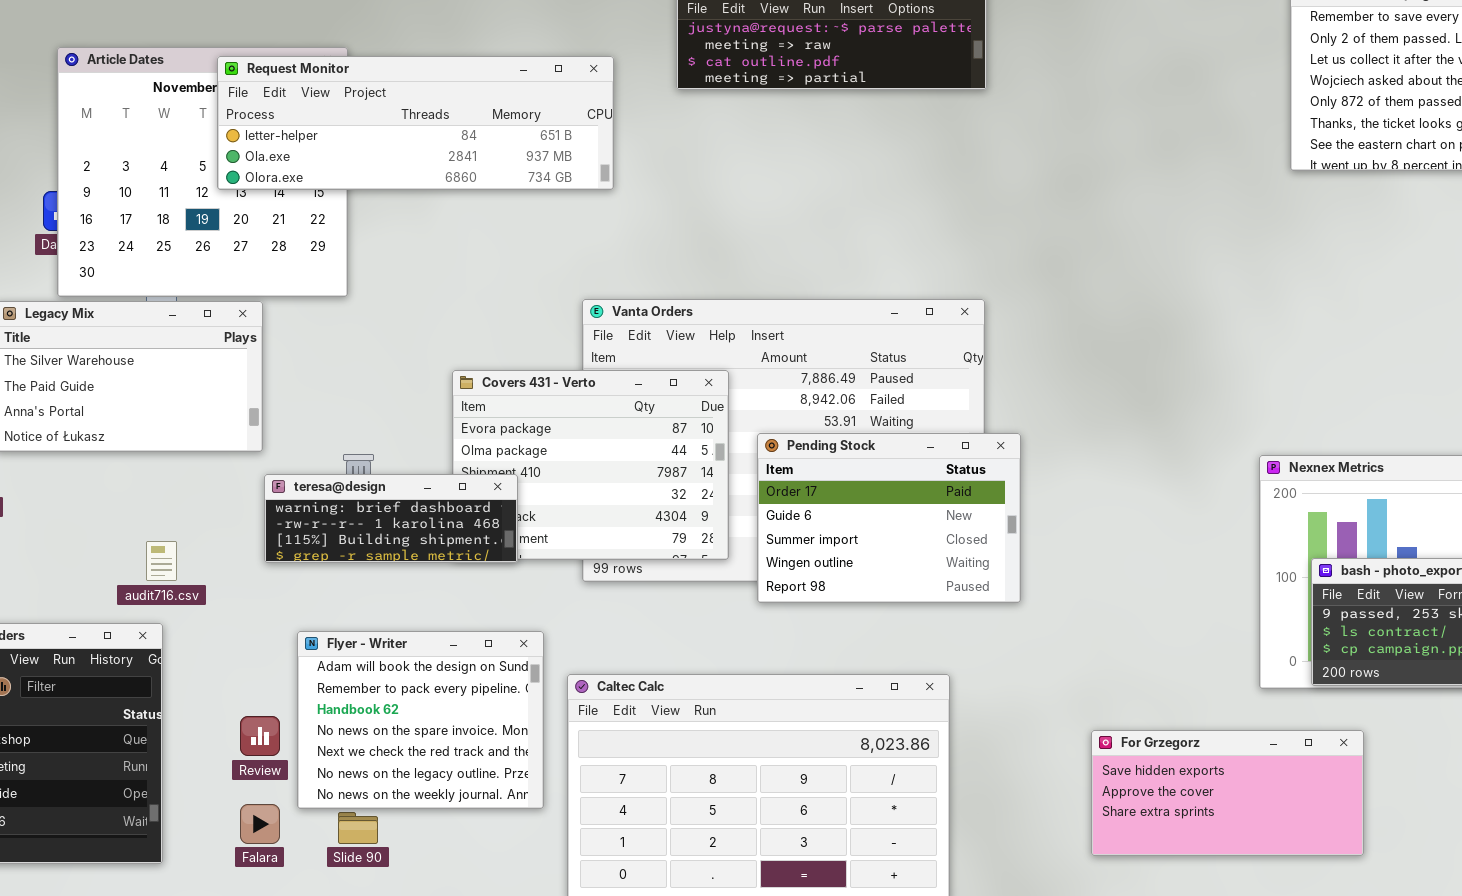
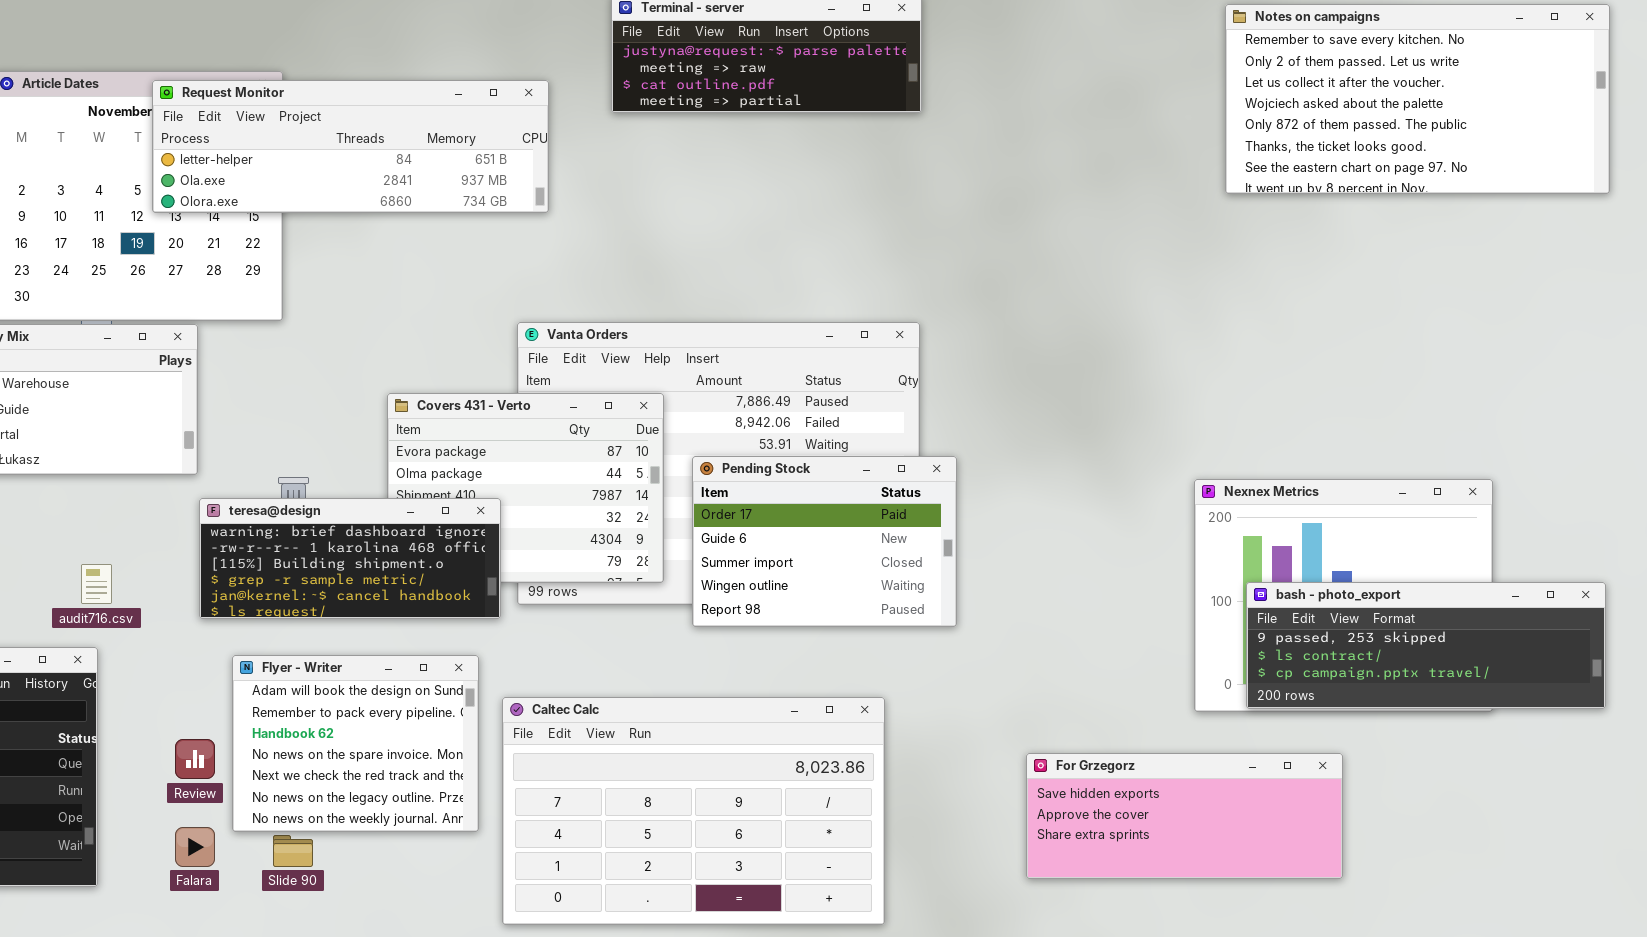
teresa@design: [264,474,518,563] -> [199,498,501,619], resized
For Grzegorz: [1091,730,1364,856] -> [1026,753,1343,879], resized

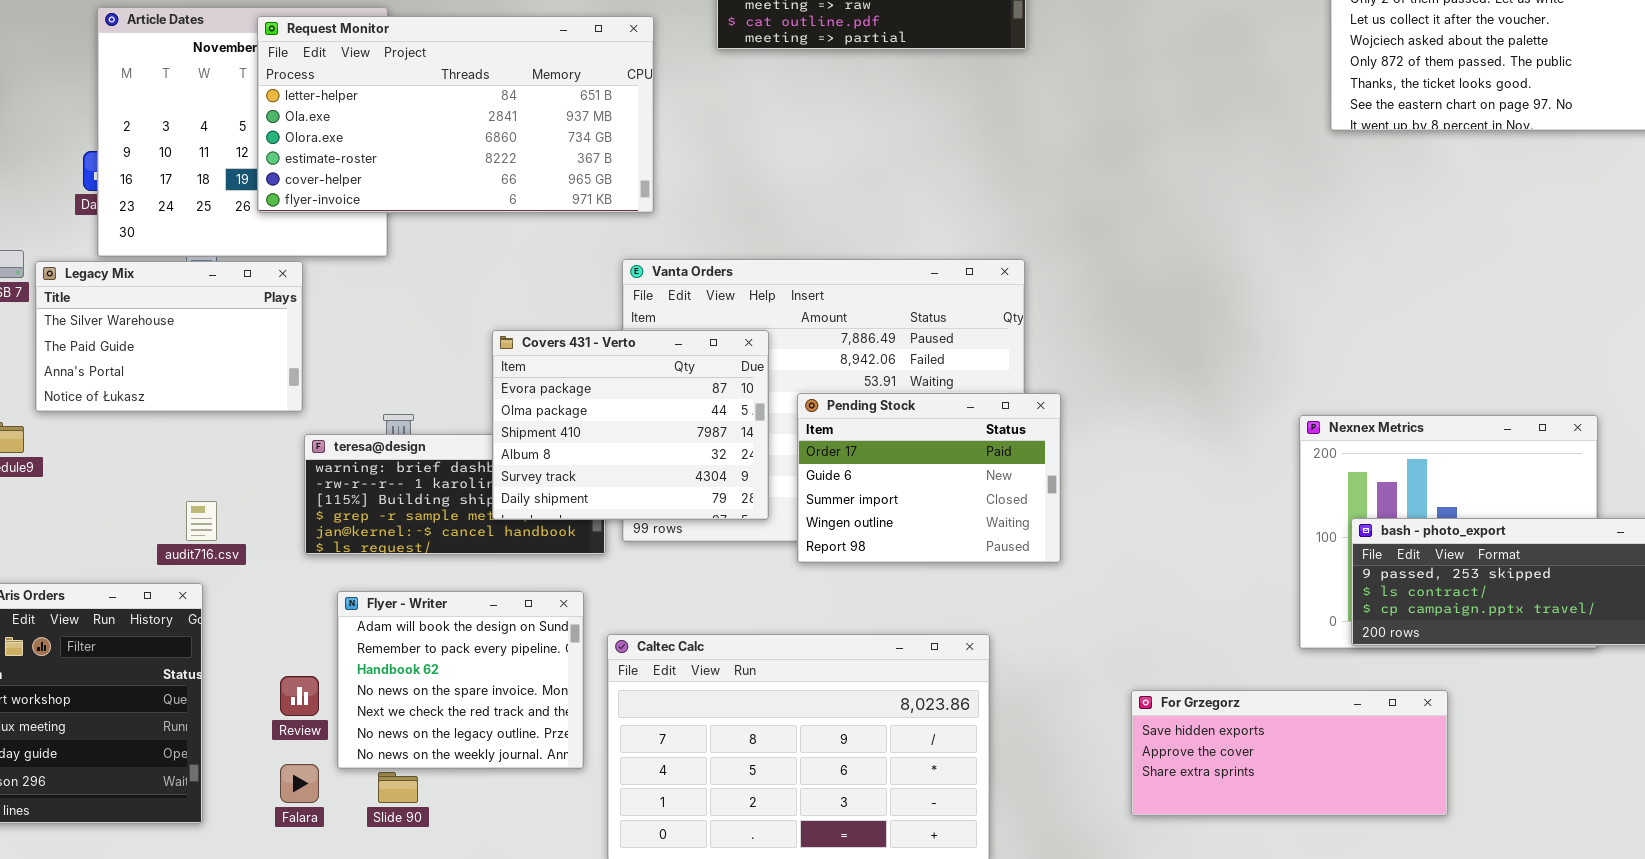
Request Monitor: [152,80,549,213] -> [257,16,654,213], resized
Covers 431 - Verto: [387,393,664,583] -> [492,330,769,520], raised

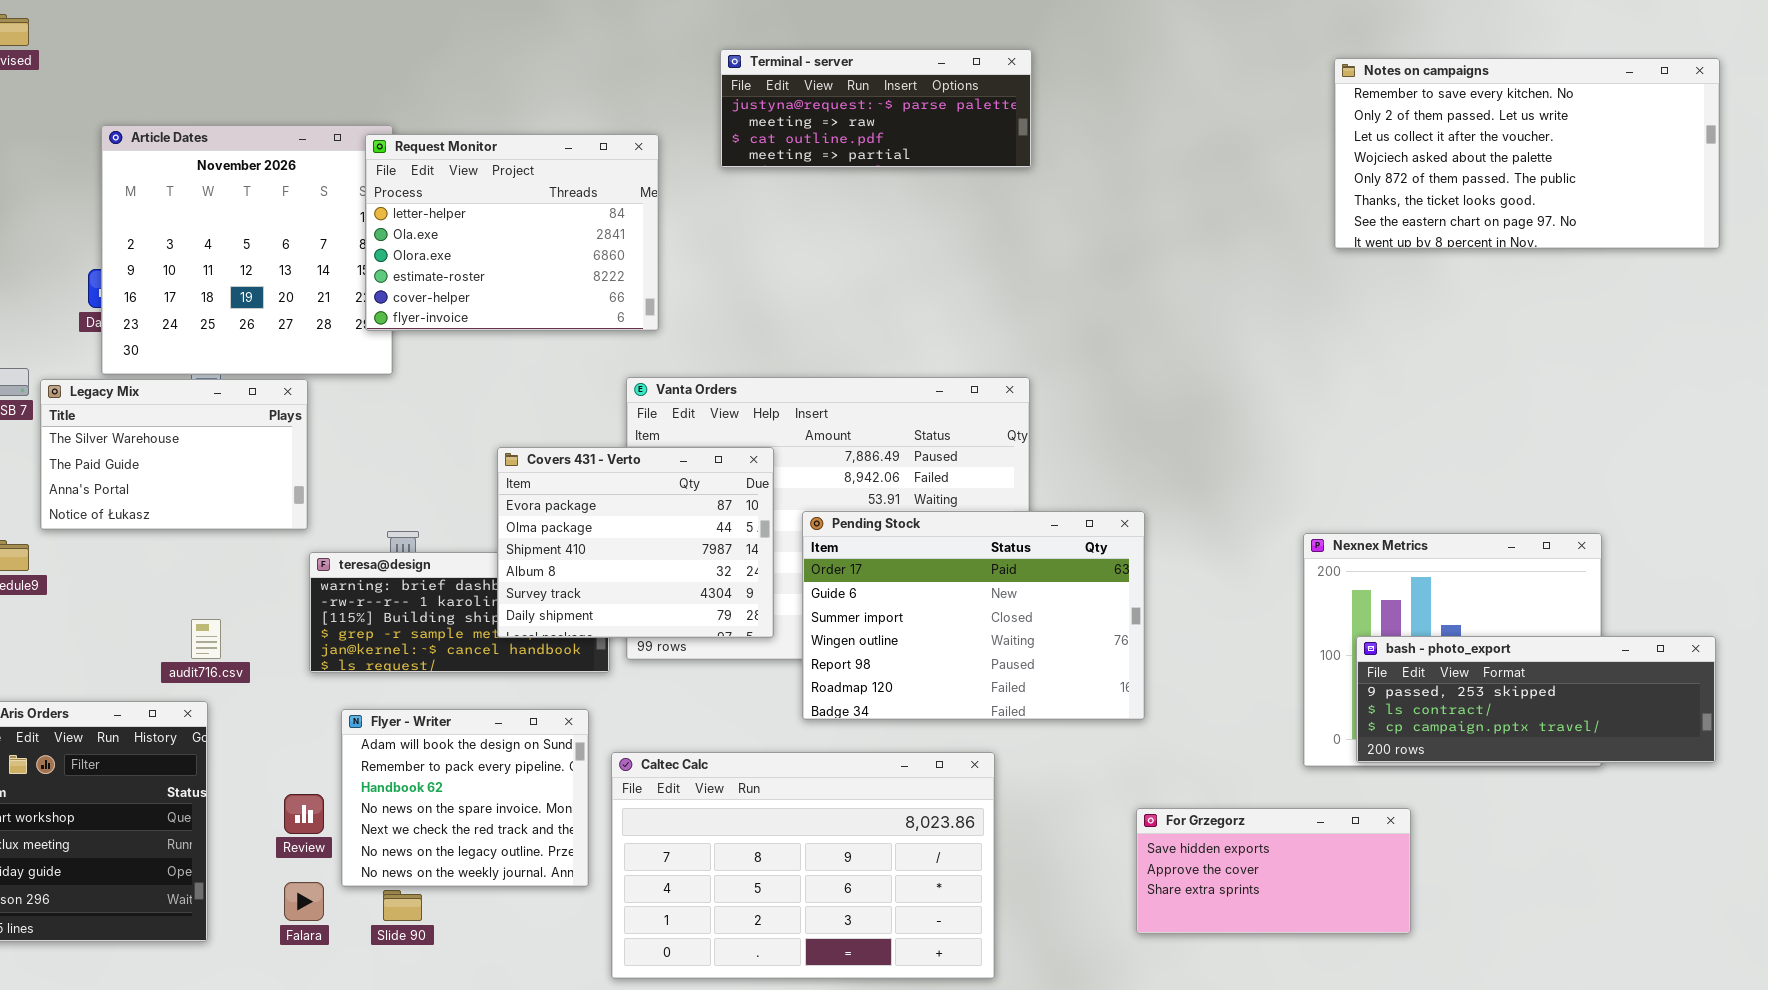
Request Monitor: [257,16,654,213] -> [365,134,659,331], resized
Pending Stock: [797,393,1061,563] -> [802,511,1145,720], resized
For Grzegorz: [1131,690,1448,816] -> [1136,808,1411,934], resized

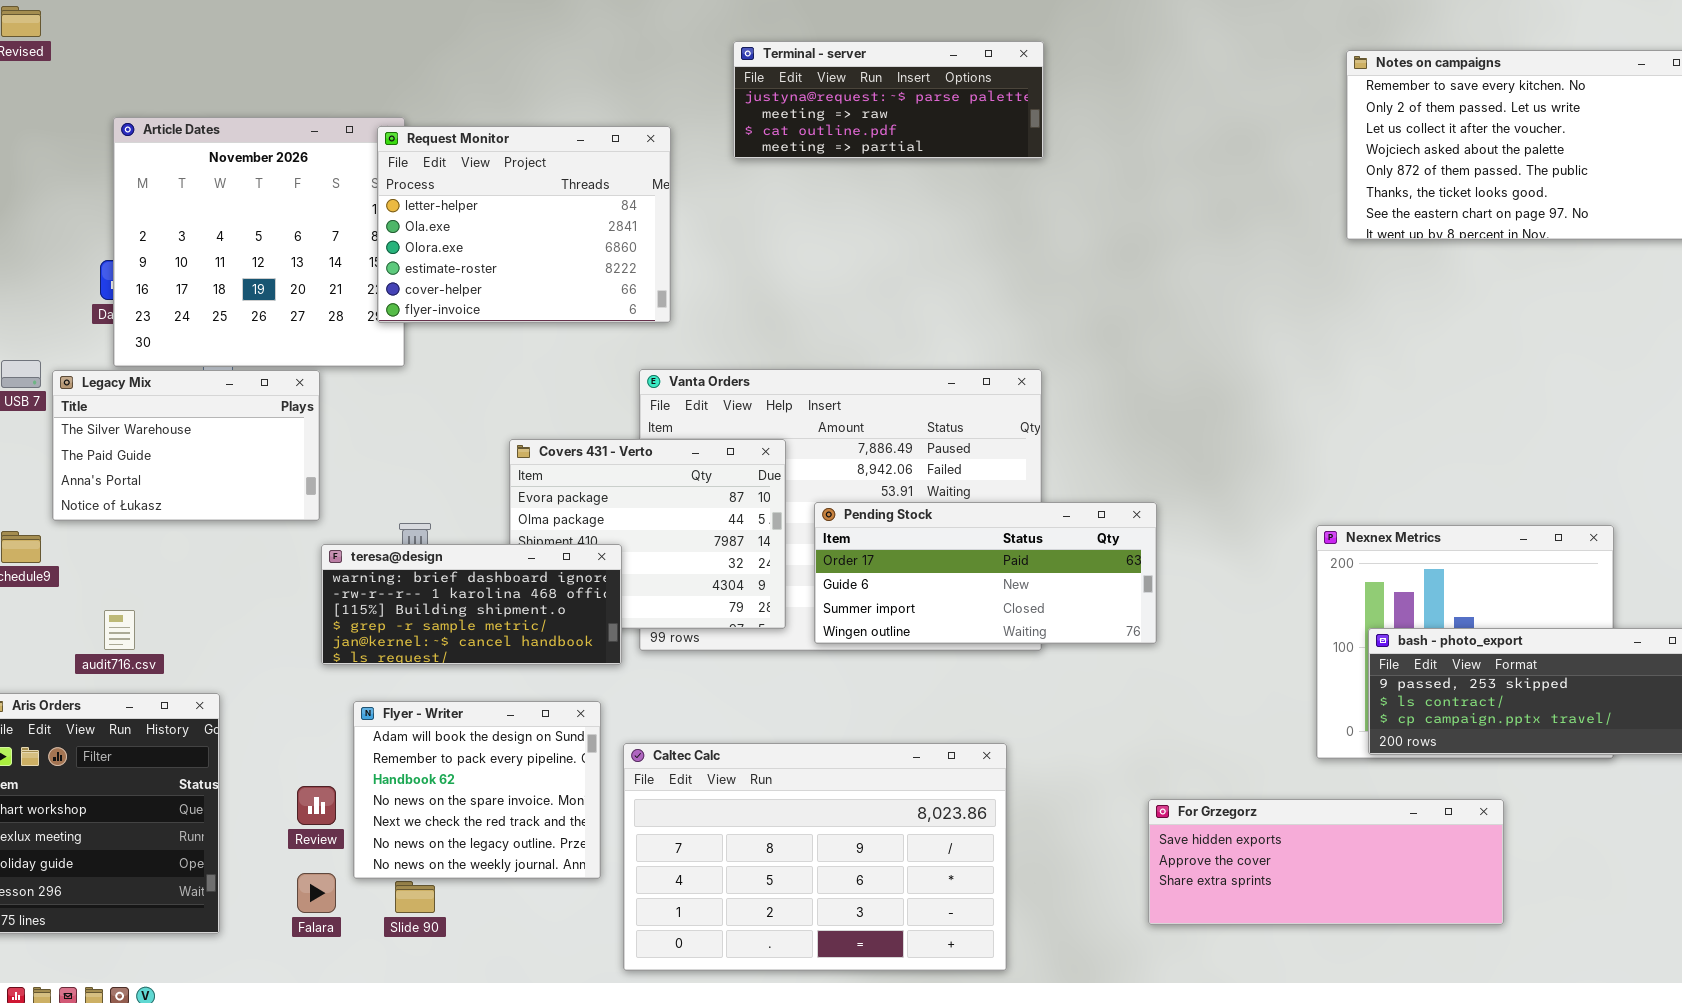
Pending Stock: [802,511,1145,720] -> [814,502,1157,644], resized
teresa@design: [309,552,610,673] -> [321,544,622,665], raised
audit716.csv: [191,619,221,659] -> [104,610,135,650], moved
For Grzegorz: [1136,808,1411,934] -> [1148,799,1504,925], resized

